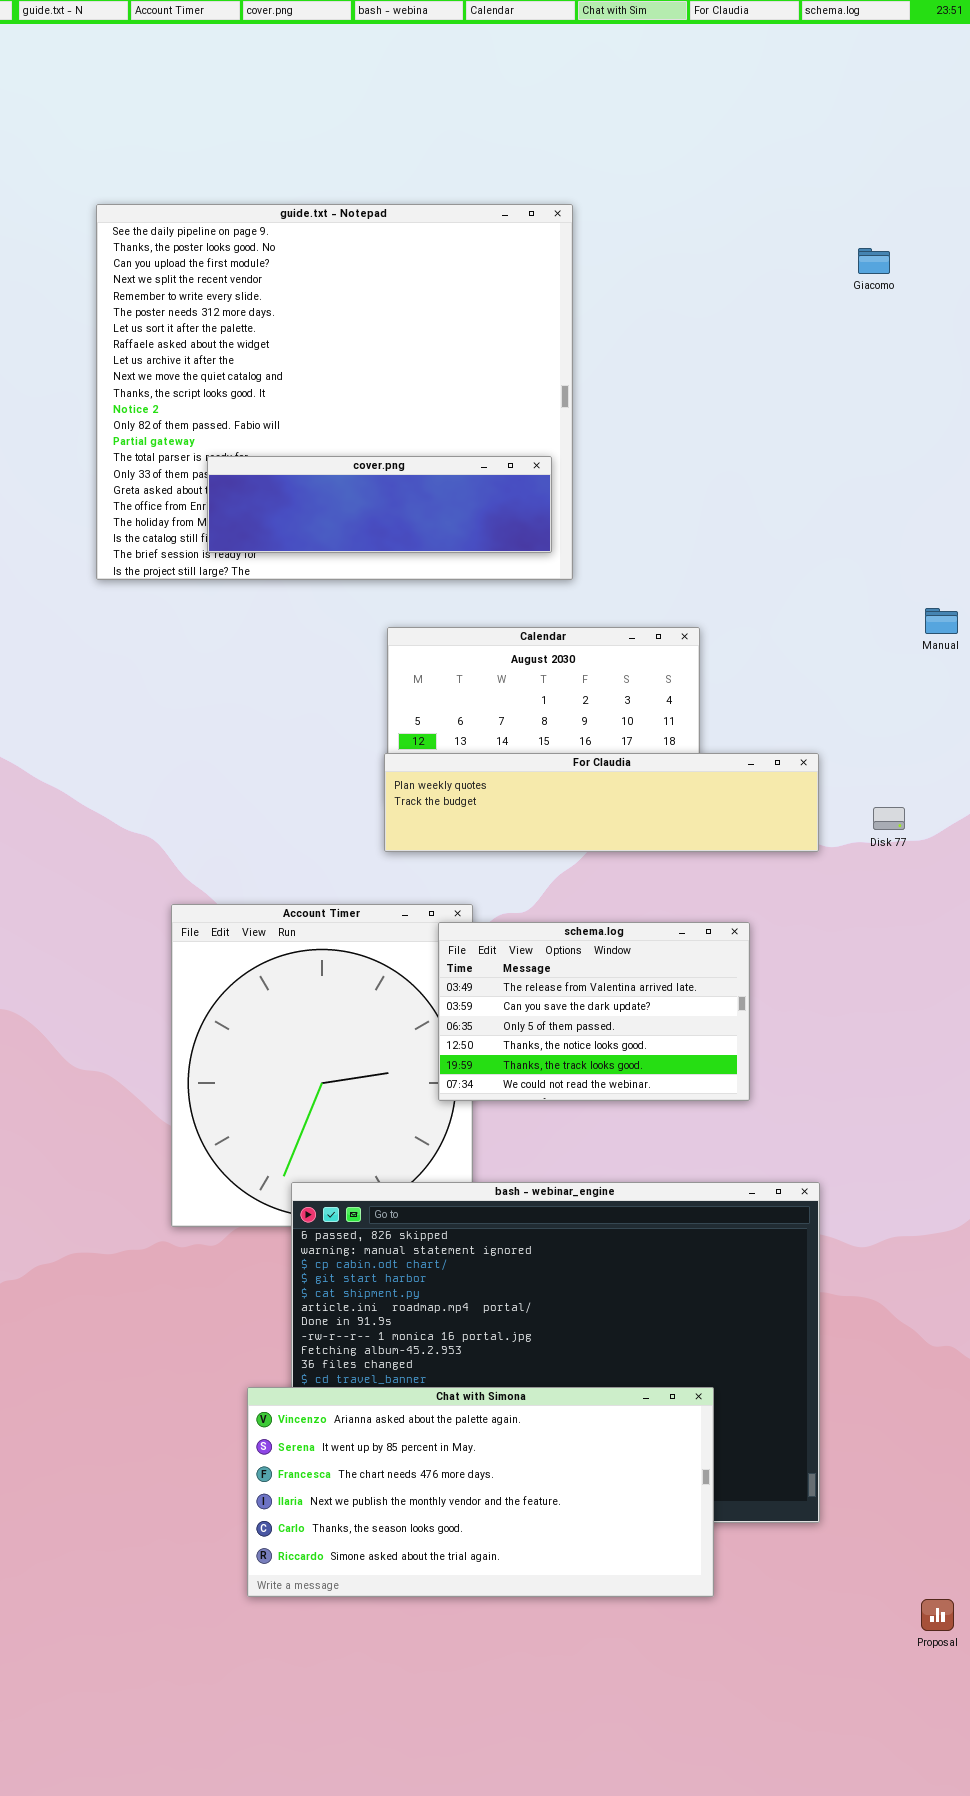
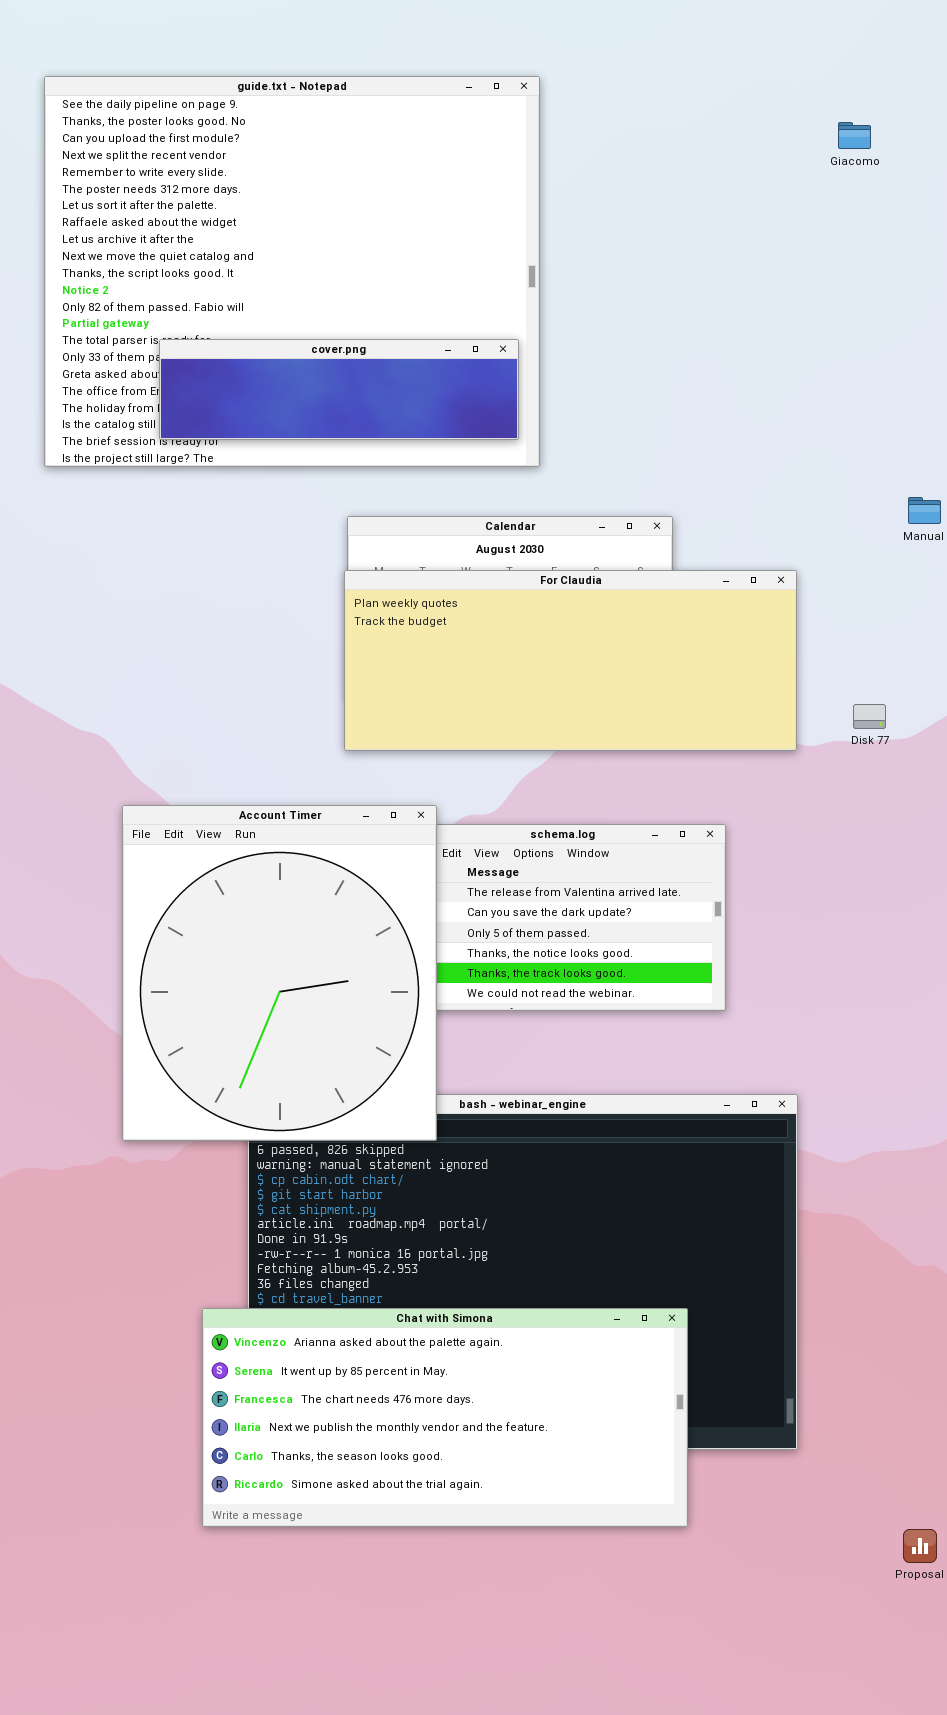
For Claudia: [384,753,819,852] -> [344,570,797,751], resized
Account Timer: [171,904,473,1227] -> [122,805,437,1141], raised

